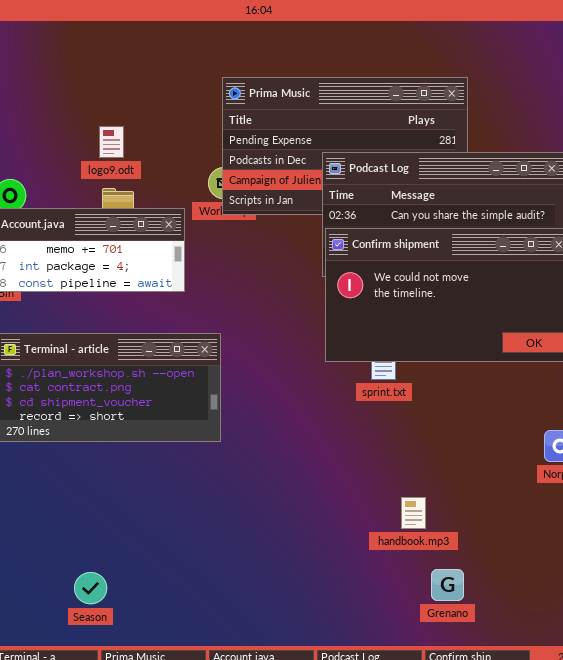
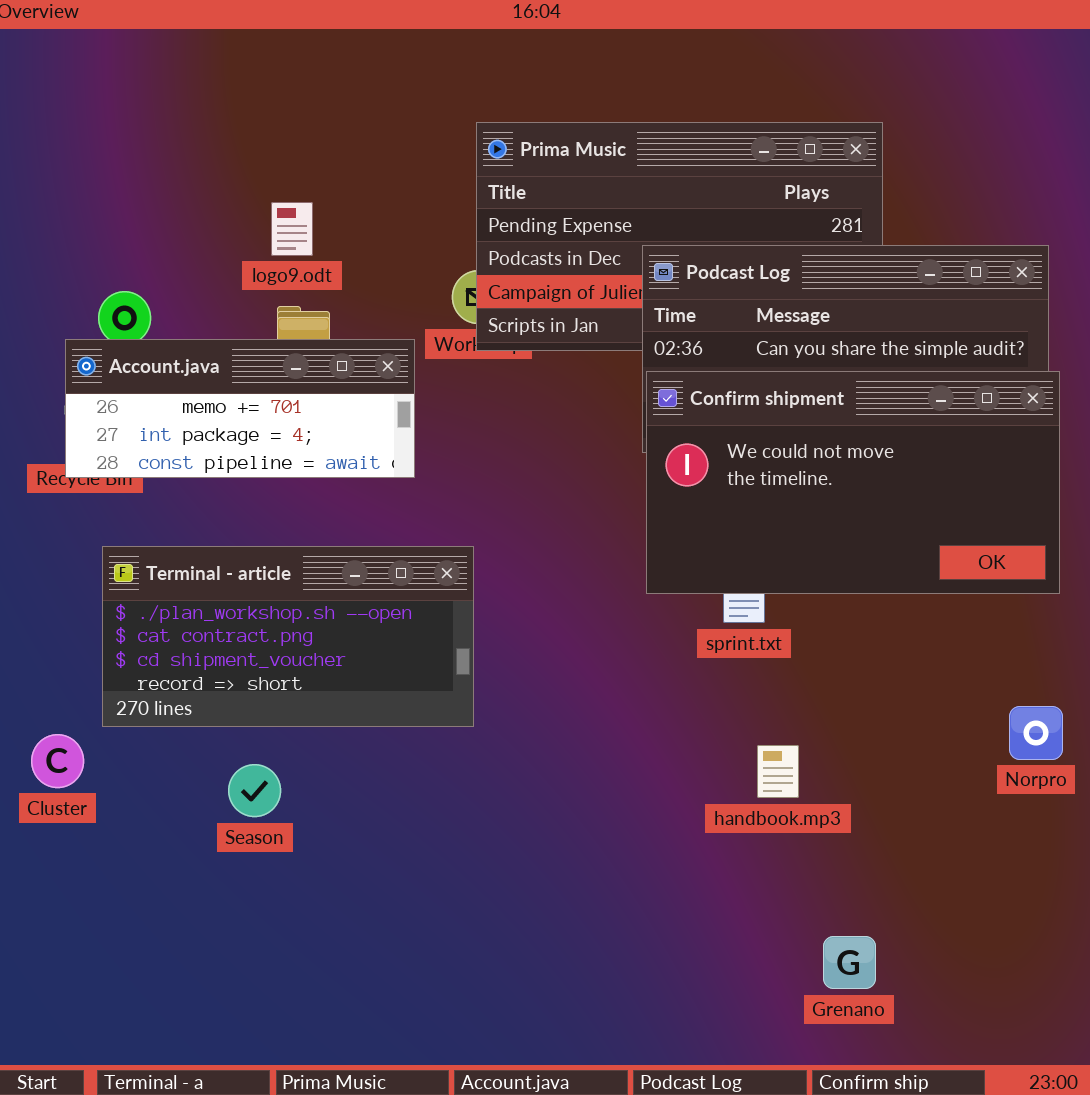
handbook.mp3: [401,497,426,529] -> [757,745,799,798], moved
Season: [74,572,107,604] -> [228,764,281,817], moved

